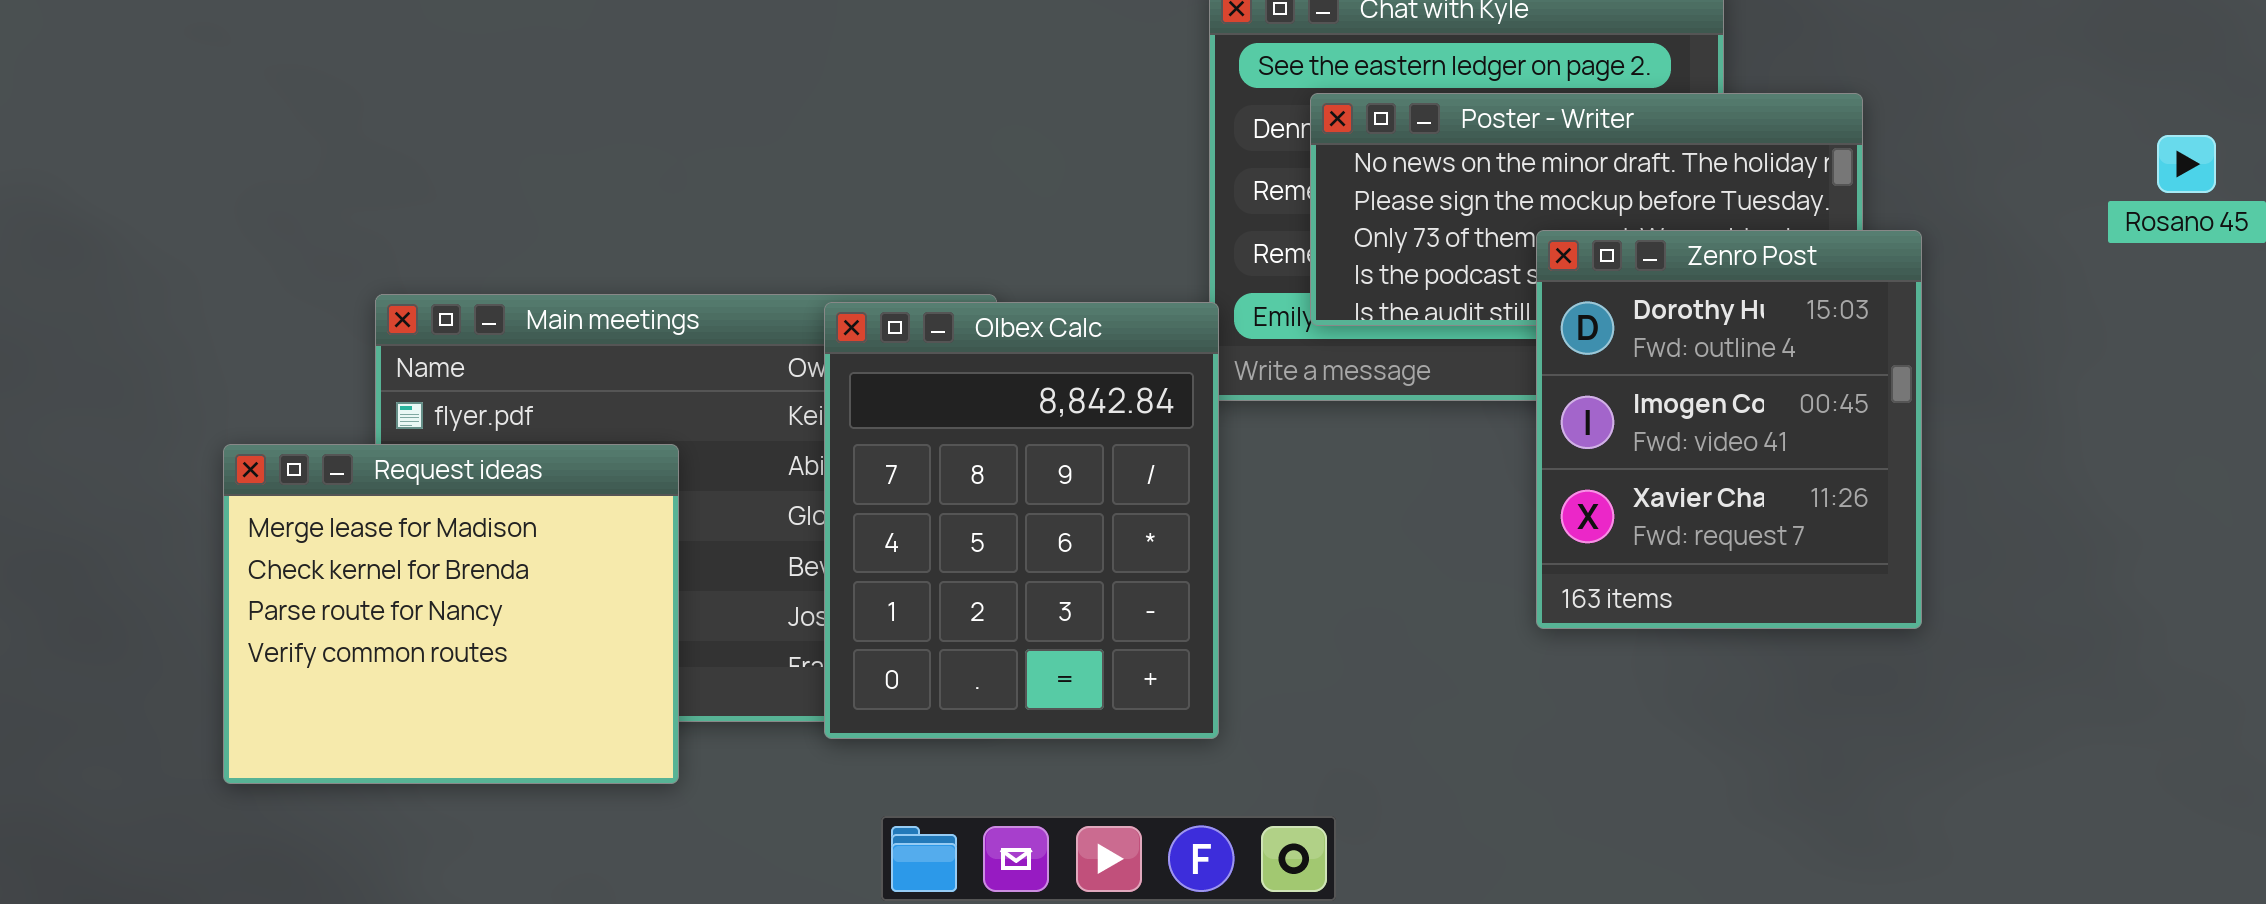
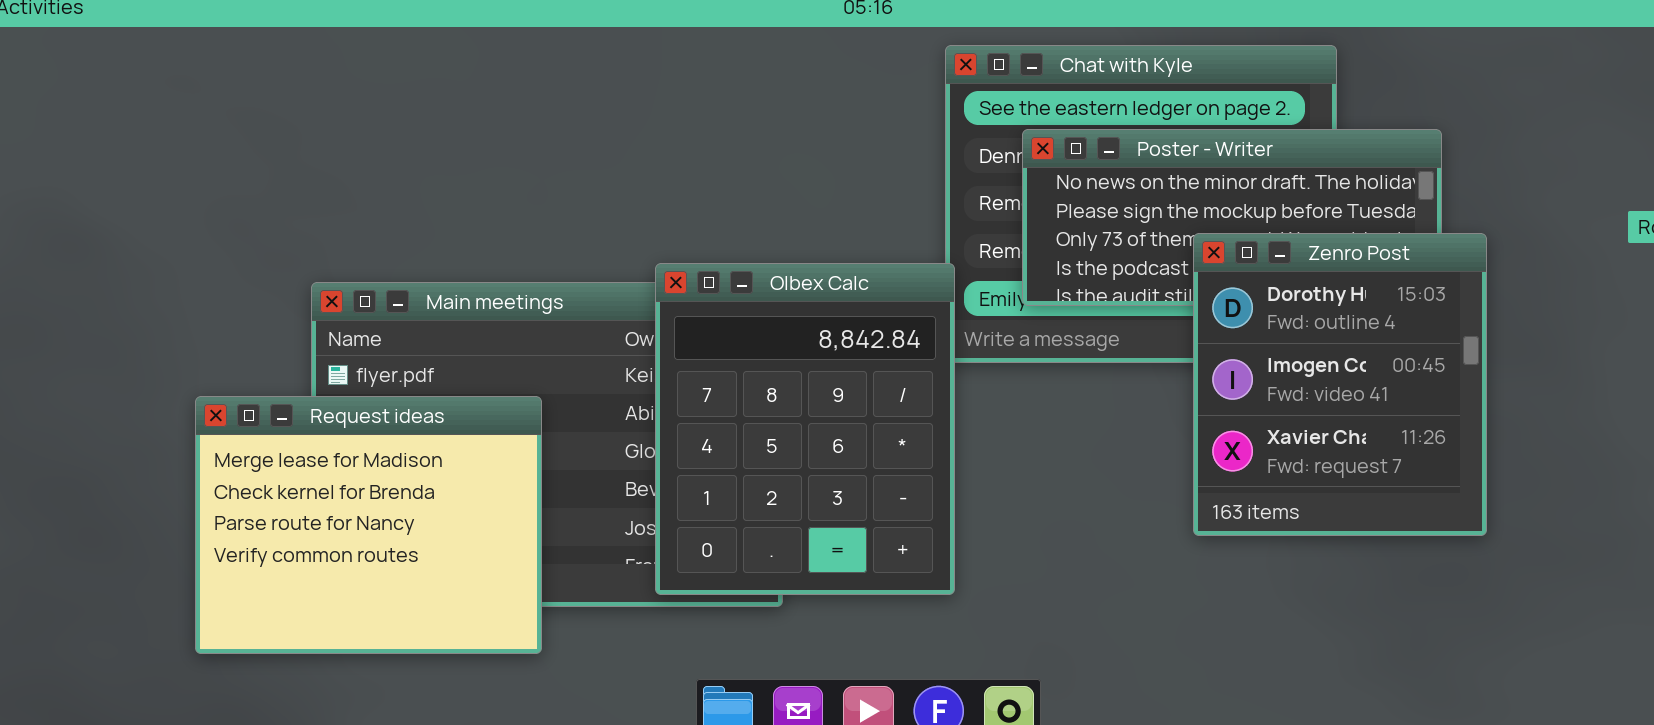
Olbex Calc: [824,302,1219,739] -> [655,263,955,595], moved

